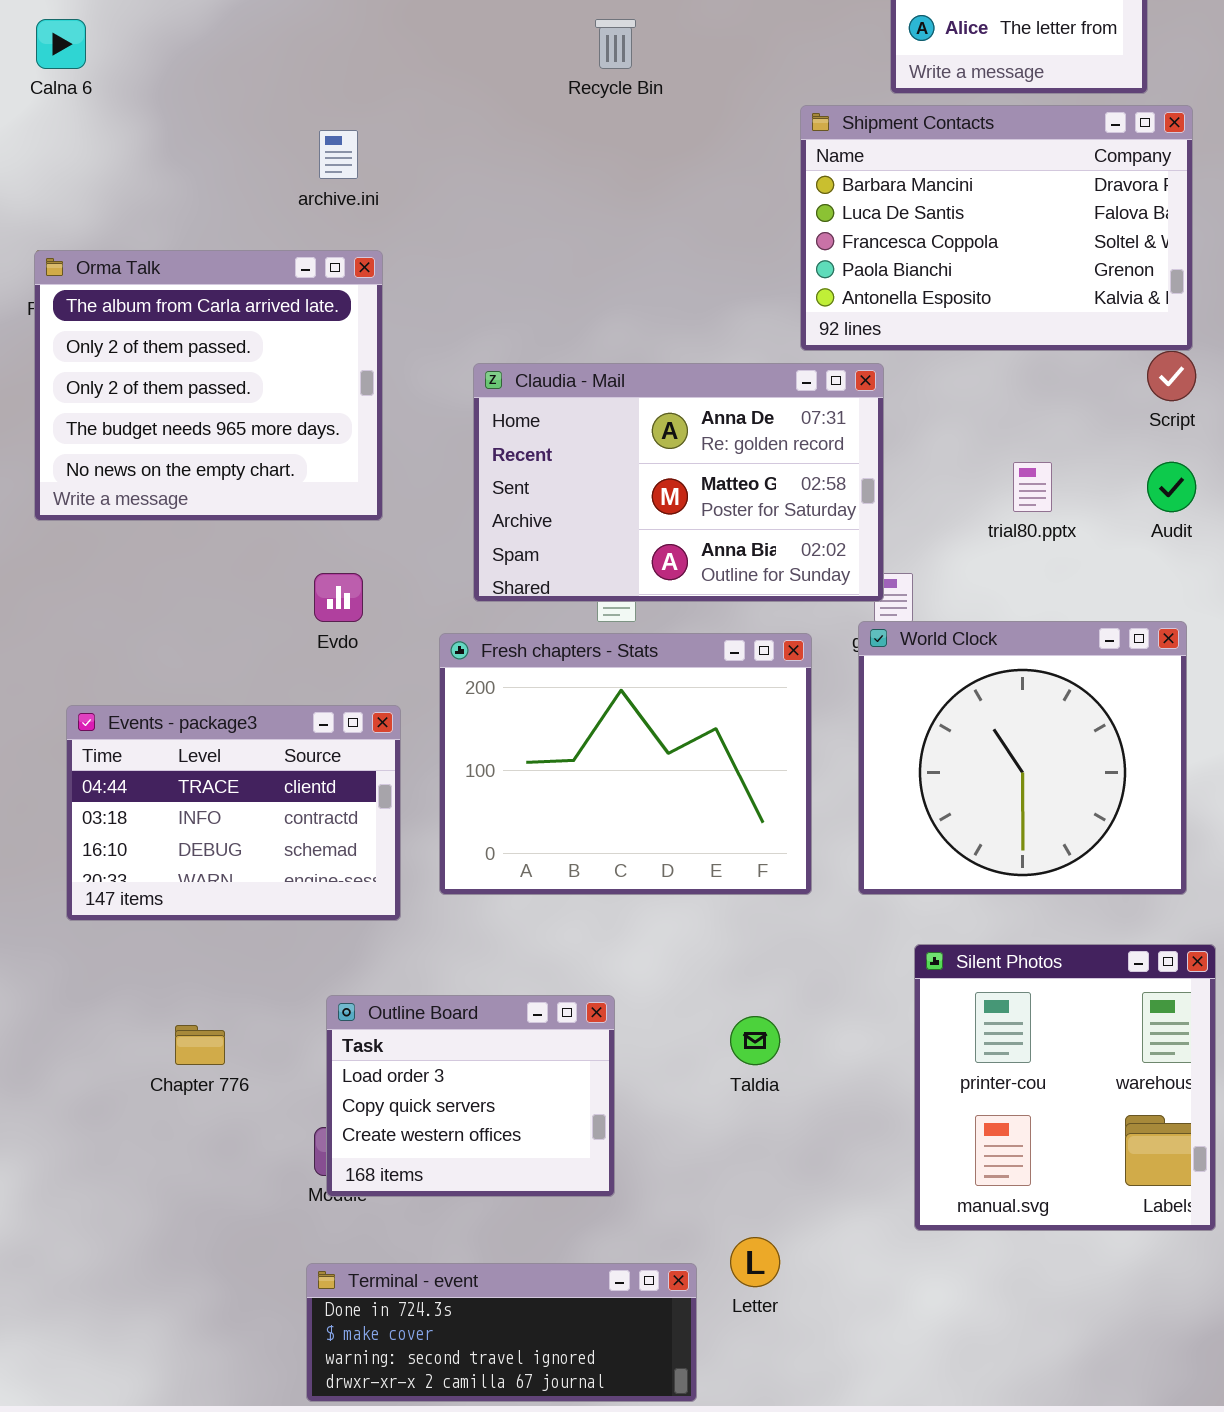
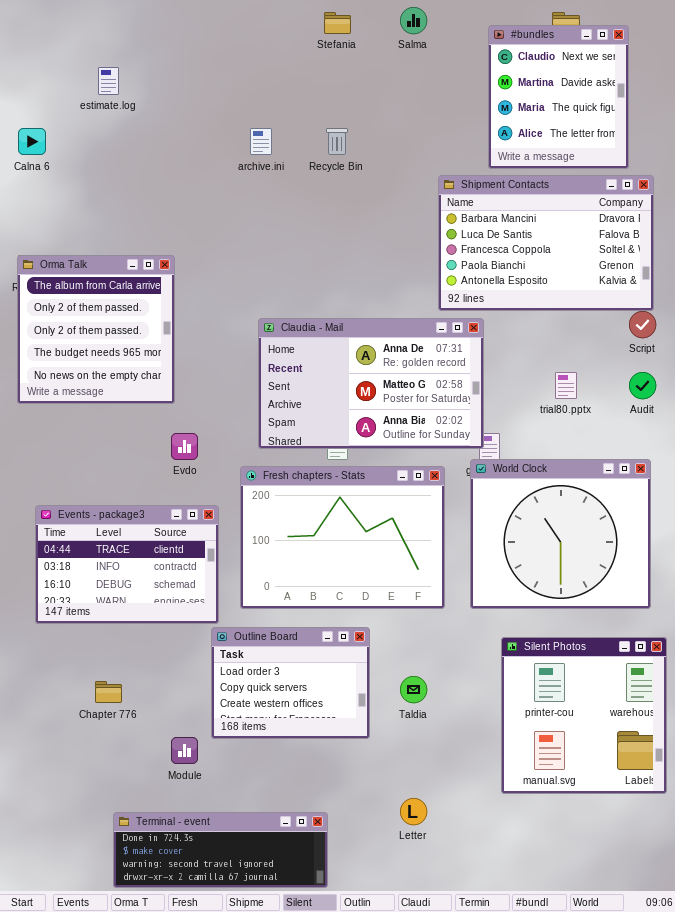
archive.ini: [319,130,358,179] -> [250,128,272,155], moved
Orma Talk: [34,250,383,521] -> [17,255,175,404], resized
Outline Board: [326,995,615,1197] -> [211,627,370,739], moved
Terminal - event: [306,1263,697,1402] -> [113,812,328,888], moved

